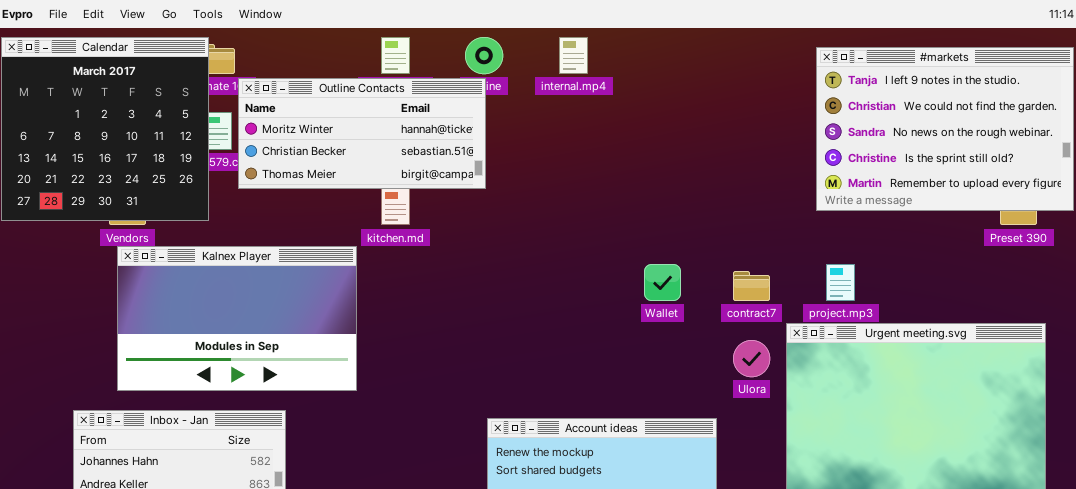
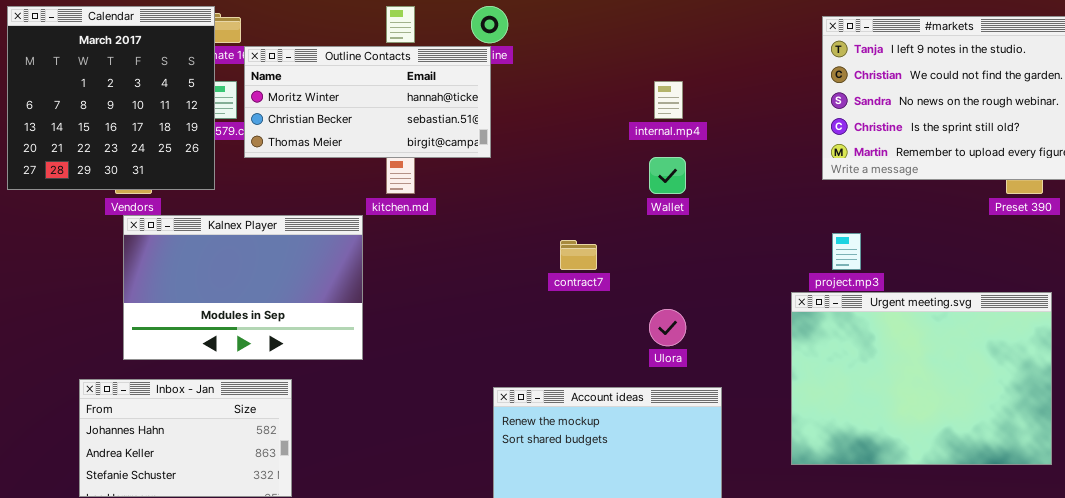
internal.mp4: [559,37,588,74] -> [654,81,683,119], moved
Wallet: [644,264,681,301] -> [649,157,686,194], moved
contract7: [733,271,770,301] -> [560,240,597,270], moved
Ulora: [733,340,770,377] -> [649,309,686,346], moved

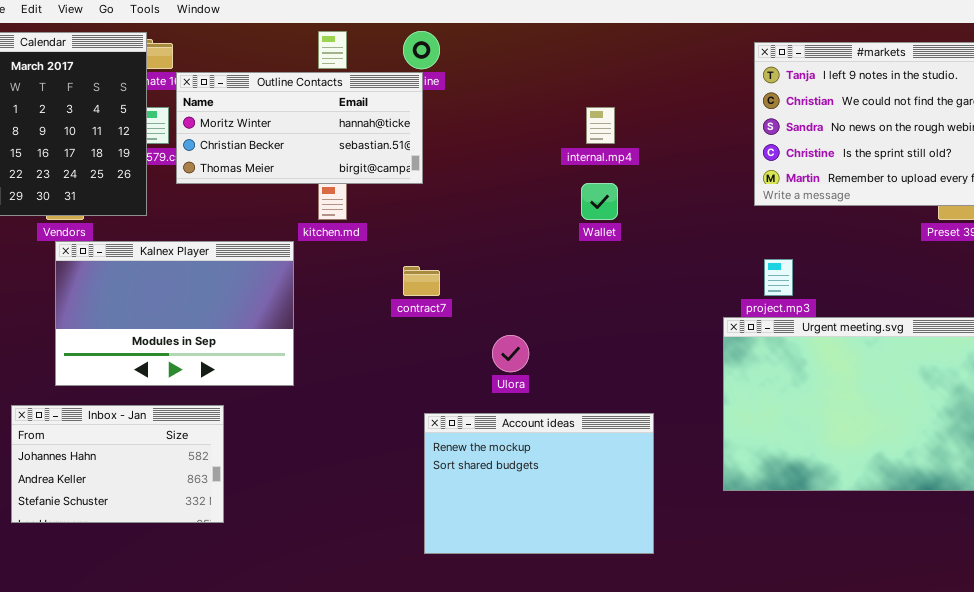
contract7: [560,240,597,270] -> [403,266,440,296], moved
Ulora: [649,309,686,346] -> [492,335,529,372], moved

